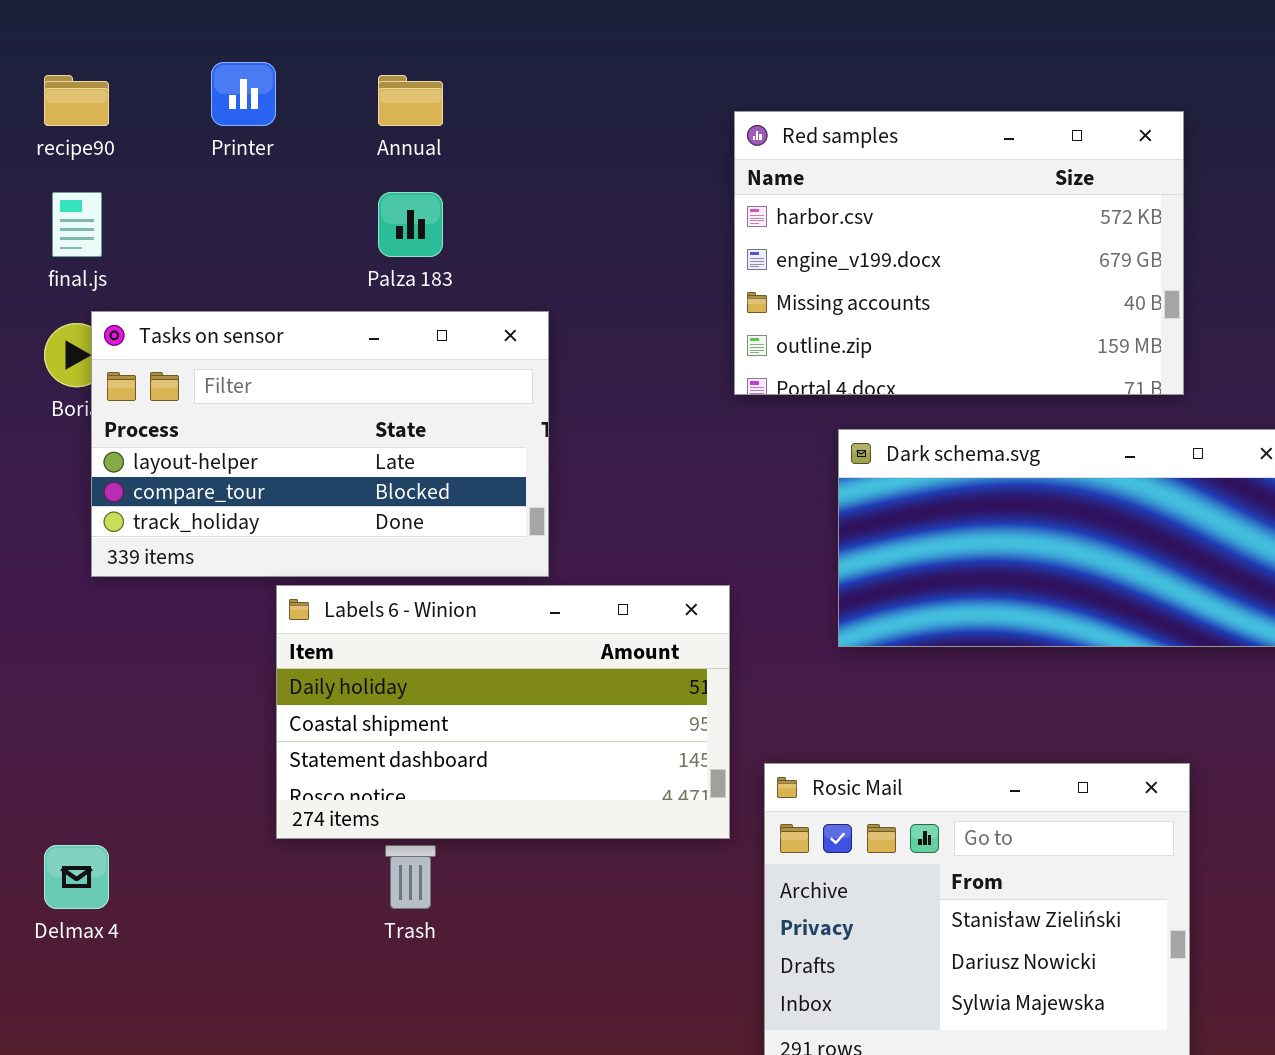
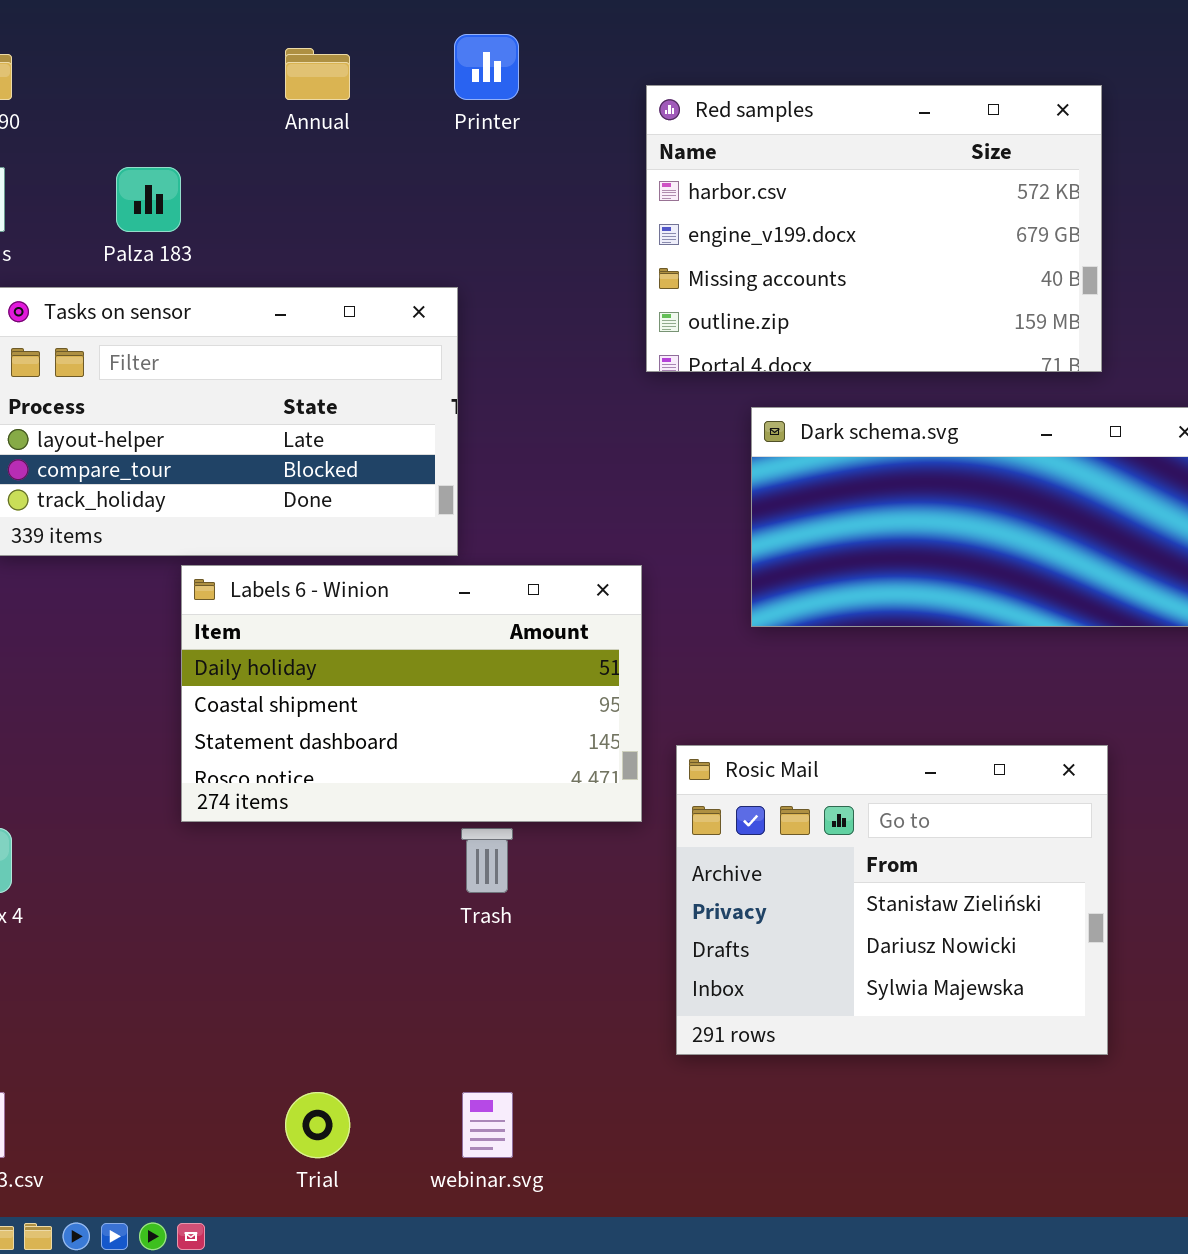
Printer: [211,62,276,126] -> [454,34,519,100], moved
Palza 183: [378,192,443,257] -> [116,167,181,232], moved
Trash: [385,845,436,909] -> [461,828,513,893], moved

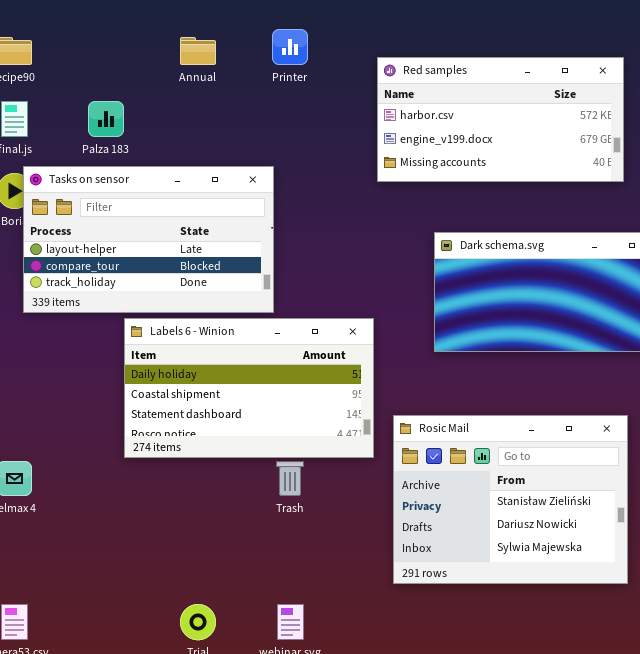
Red samples: [646,85,1102,372] -> [377,57,624,182], resized

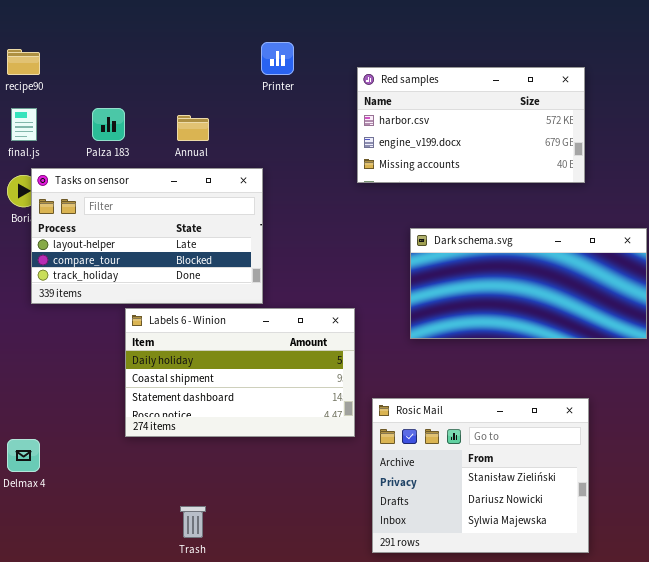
Annual: [180,37,216,65] -> [177,115,209,141], moved
Trash: [276,461,304,496] -> [180,506,206,538], moved

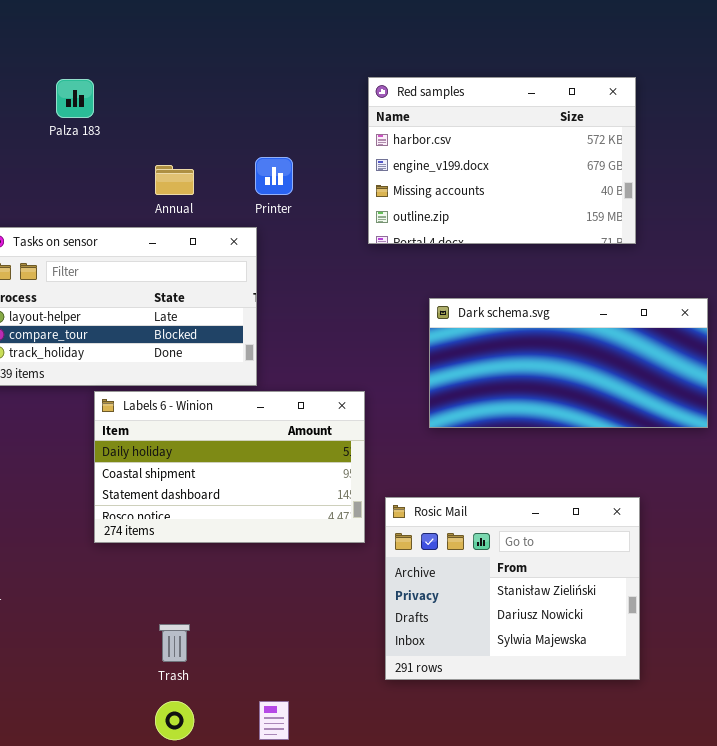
Printer: [261,42,294,75] -> [255,157,293,195], moved
Red samples: [357,67,585,183] -> [368,77,636,244], resized
Palza 183: [92,108,125,141] -> [56,79,94,118], moved

